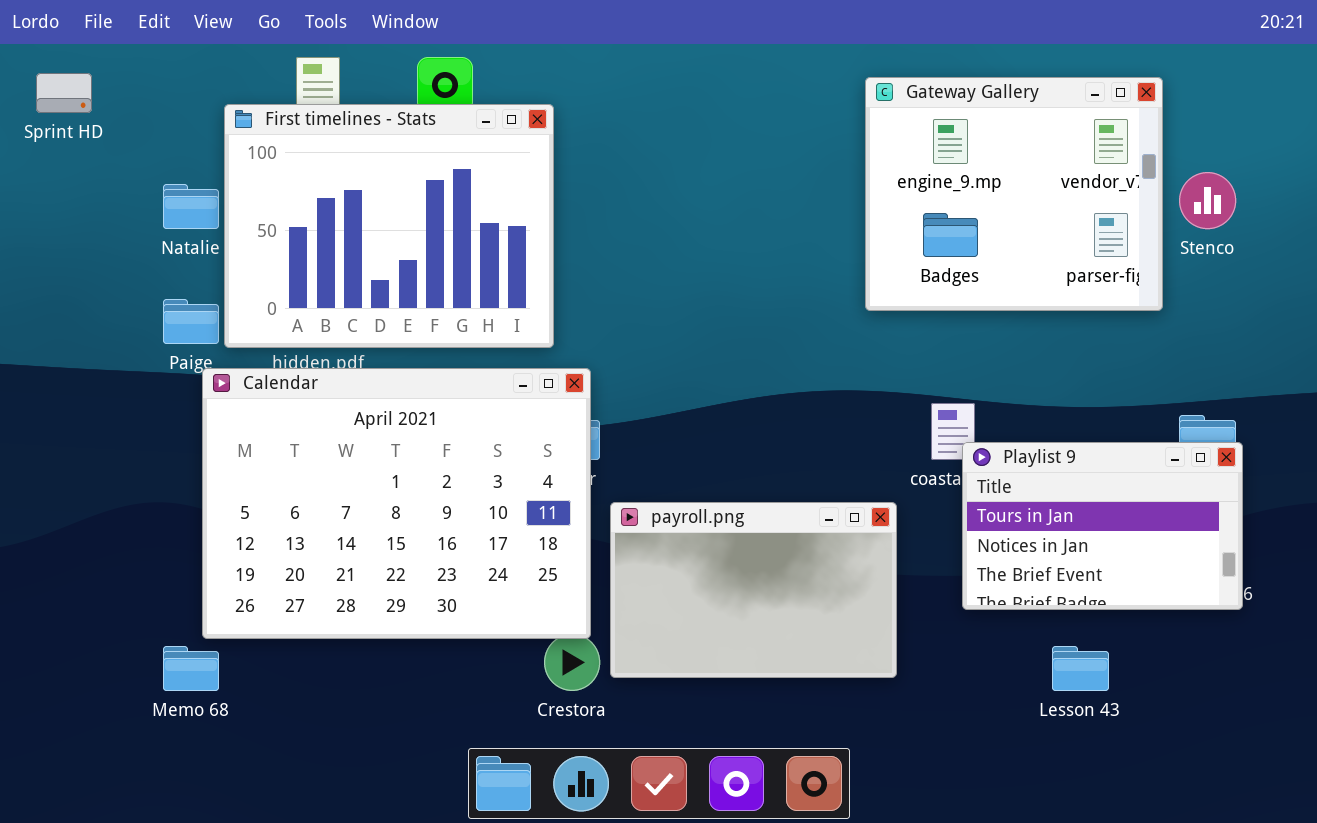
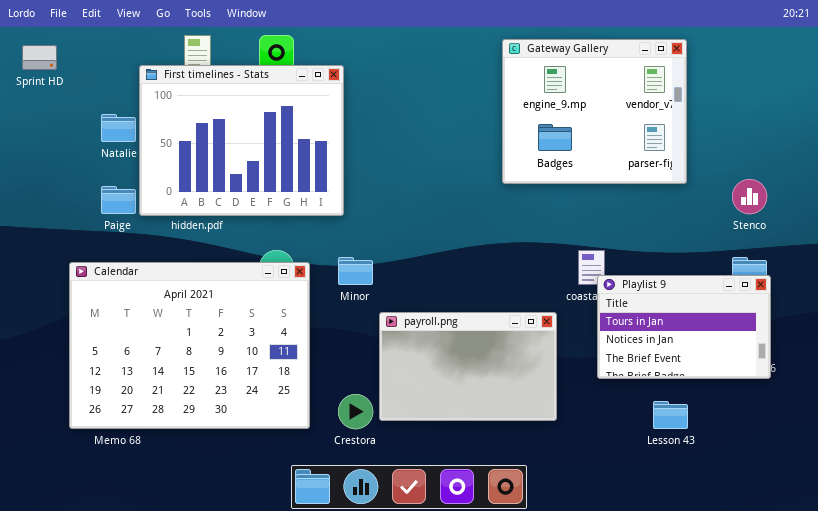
Gateway Gallery: [865,77,1163,311] -> [502,39,687,184], moved
Stenco: [1179,172,1236,229] -> [732,179,767,214], moved
Calendar: [202,368,591,639] -> [69,262,310,429], moved

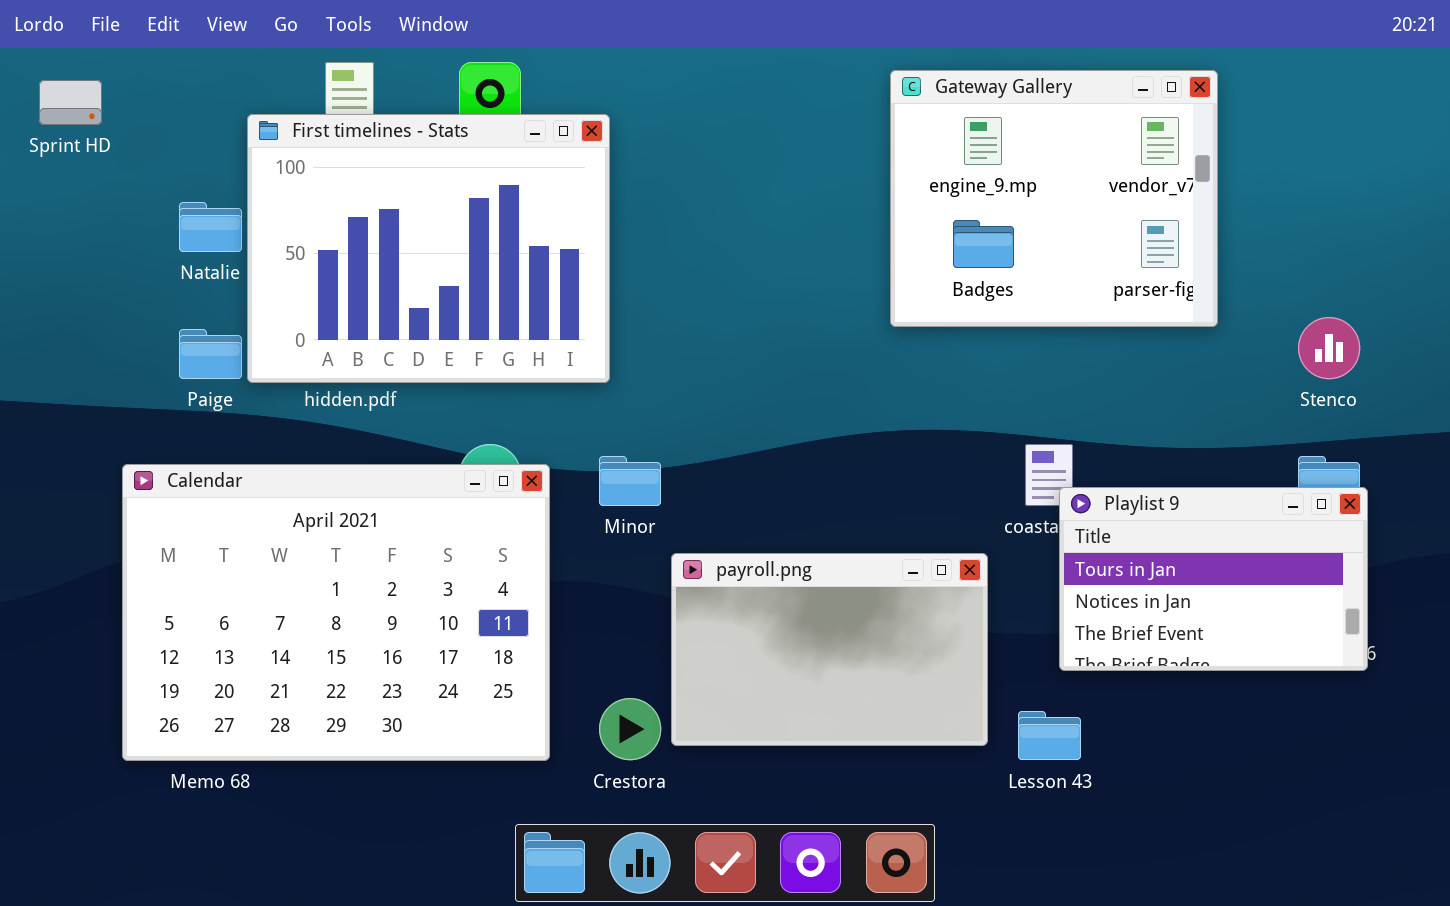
Lesson 43: [653,401,688,429] -> [1018,711,1081,760], moved

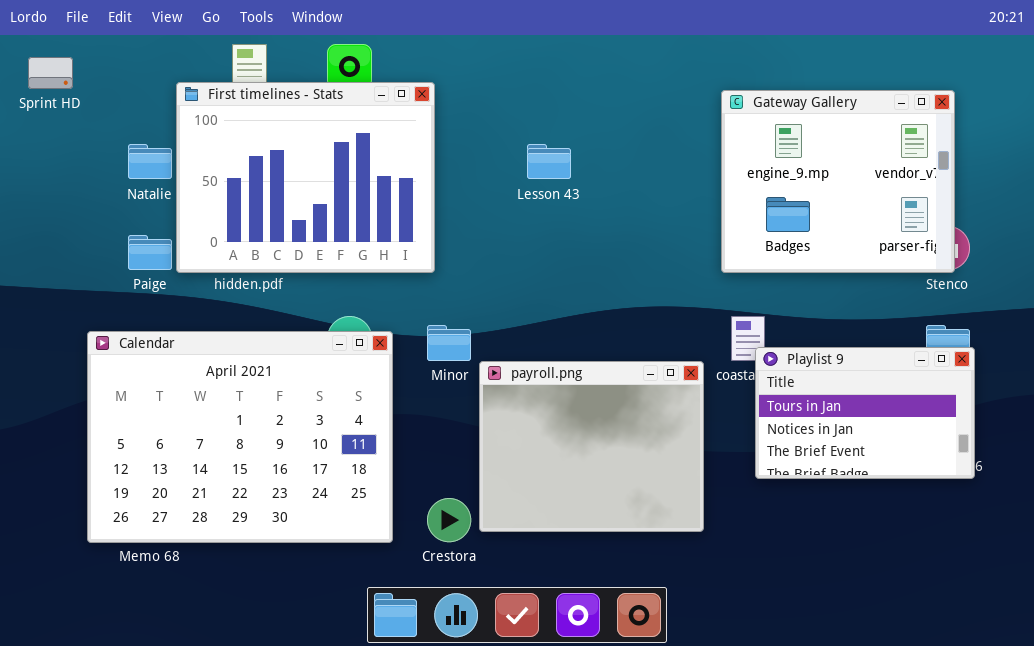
Gateway Gallery: [890,70,1218,327] -> [721,90,955,273], moved
payroll.png: [671,553,988,746] -> [479,361,704,532], resized
Lesson 43: [1018,711,1081,760] -> [527,144,571,179], moved

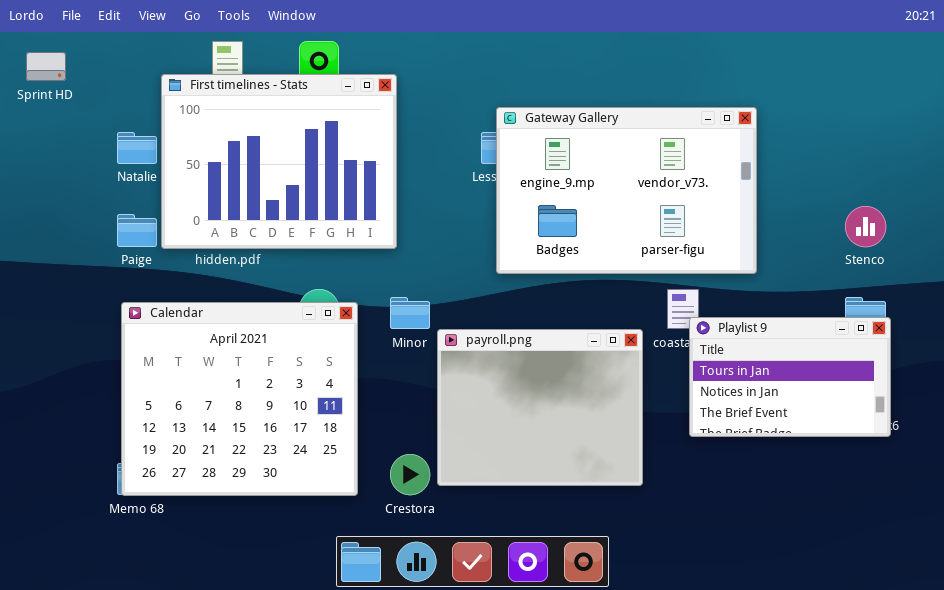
Gateway Gallery: [721,90,955,273] -> [496,107,757,274], moved, resized
Calendar: [87,331,393,543] -> [121,302,358,496], resized

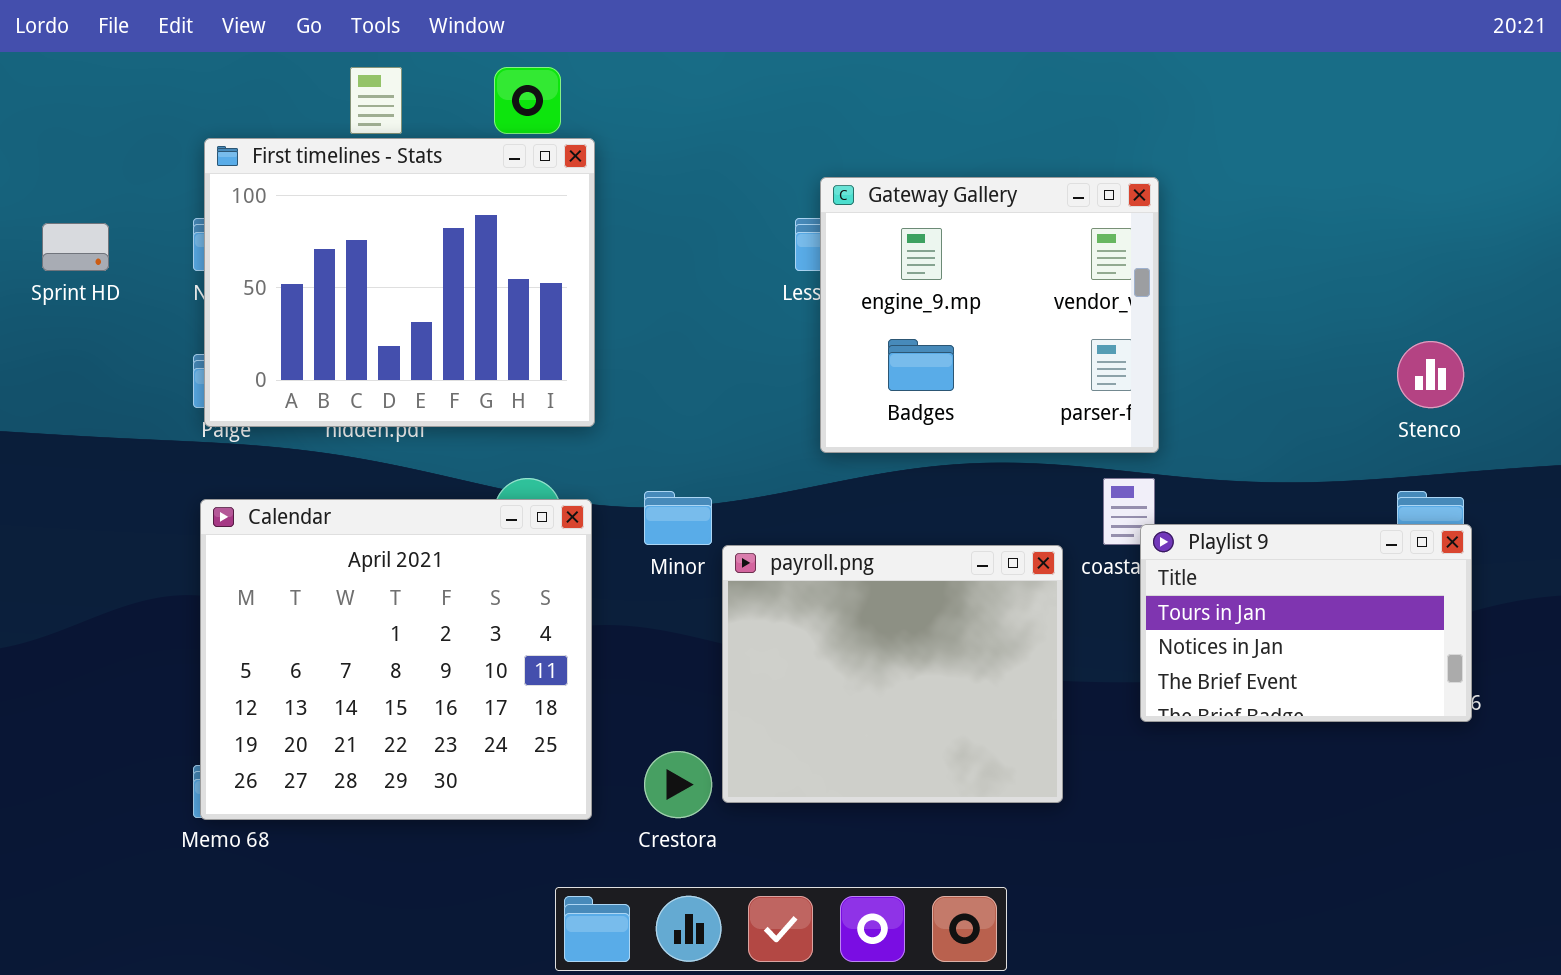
Sprint HD: [26,52,66,81] -> [42,223,109,271], moved
First timelines - Stats: [161,74,397,249] -> [204,138,595,427], moved
Gateway Gallery: [496,107,757,274] -> [820,177,1159,453], resized

